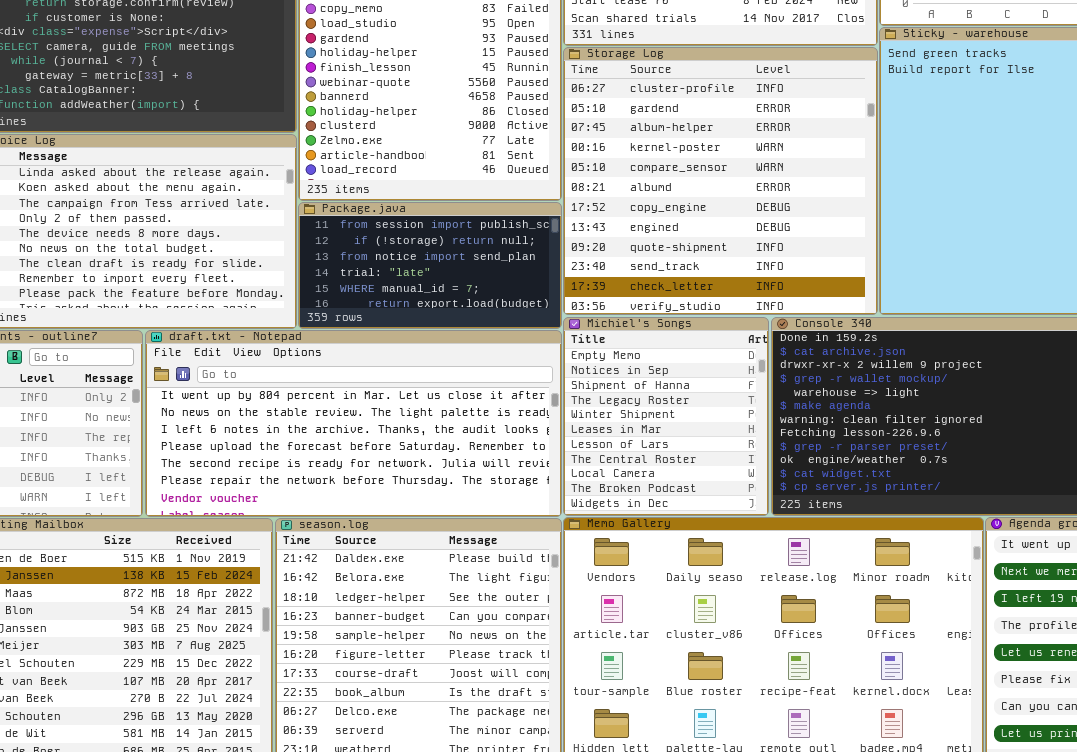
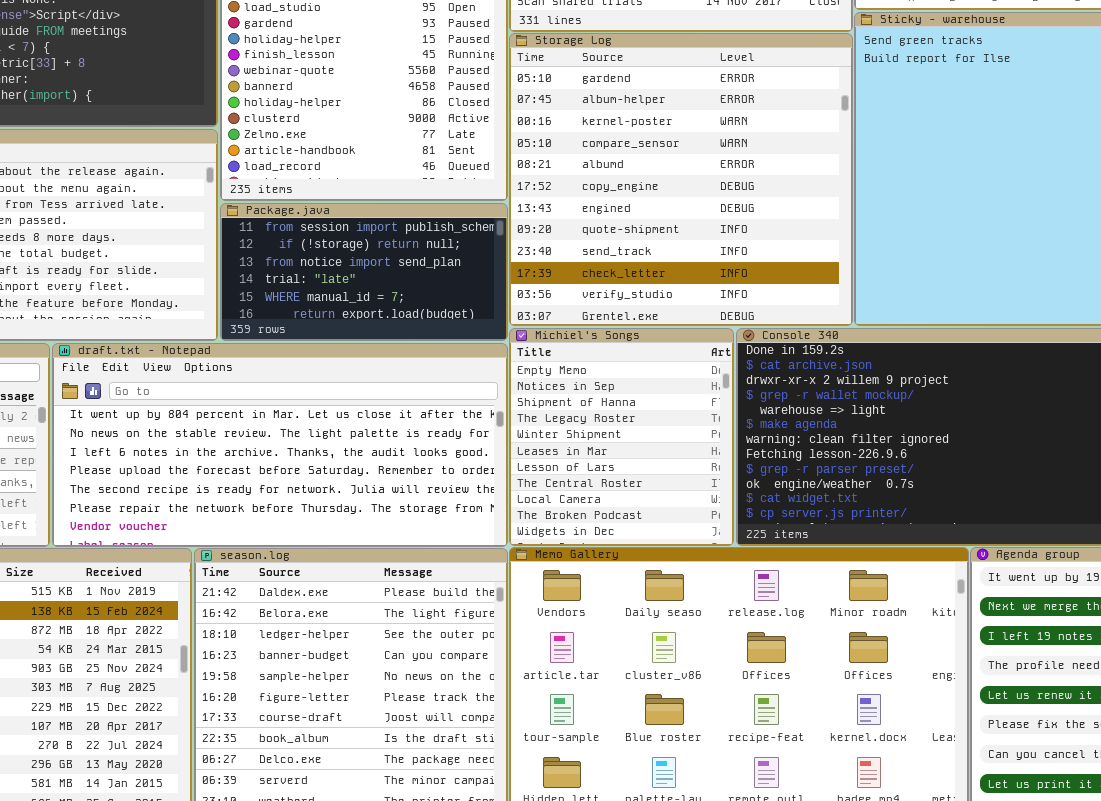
Storage Log: [563,47,878,315] -> [509,33,853,326], scrolled down 1 row

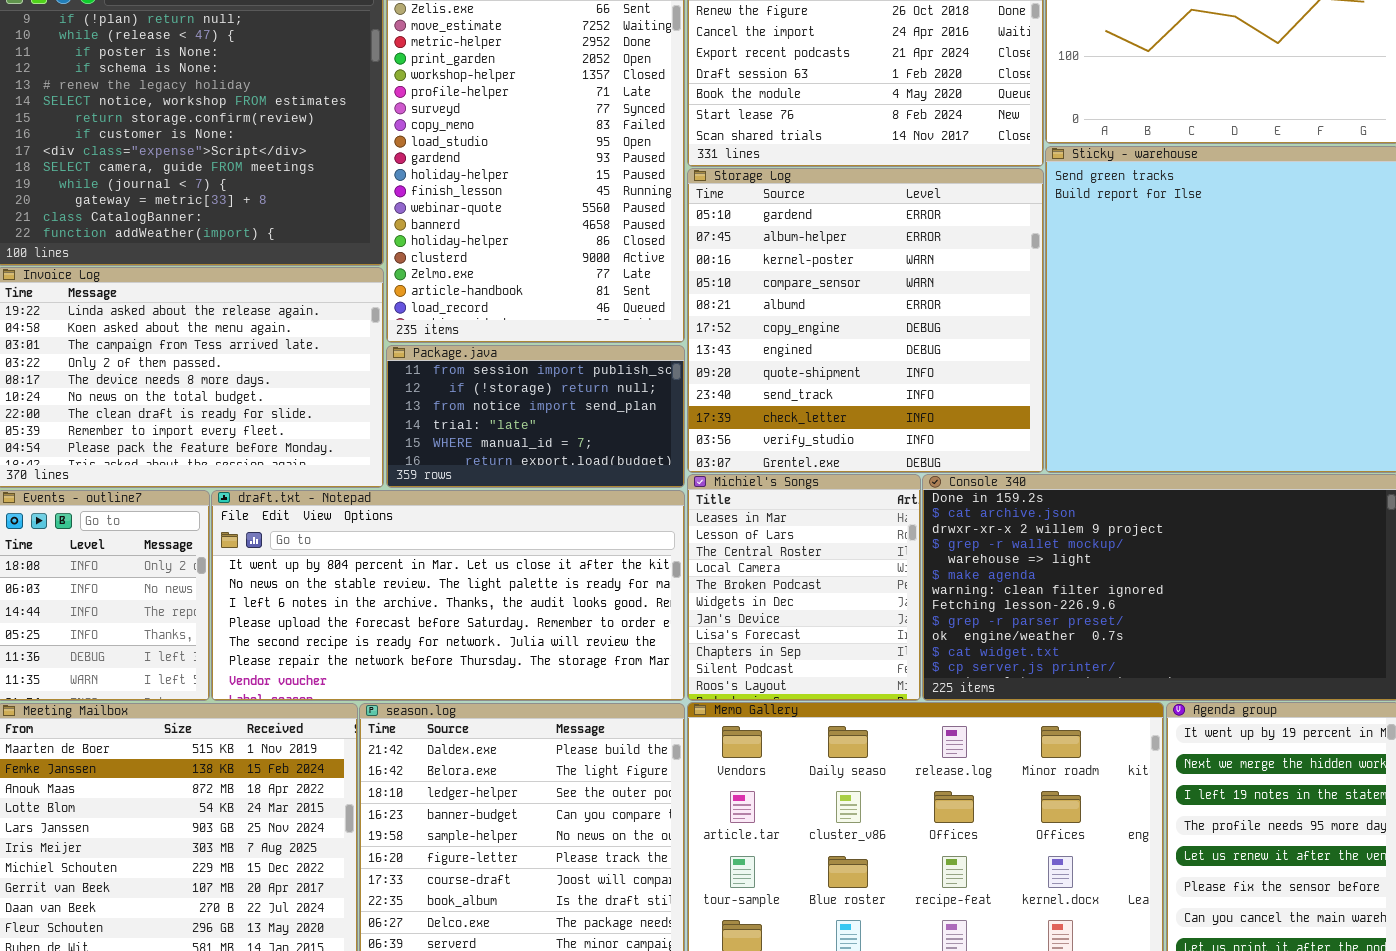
Michiel's Songs: [509,328,734,546] -> [687,474,921,701], scrolled down 5 rows

